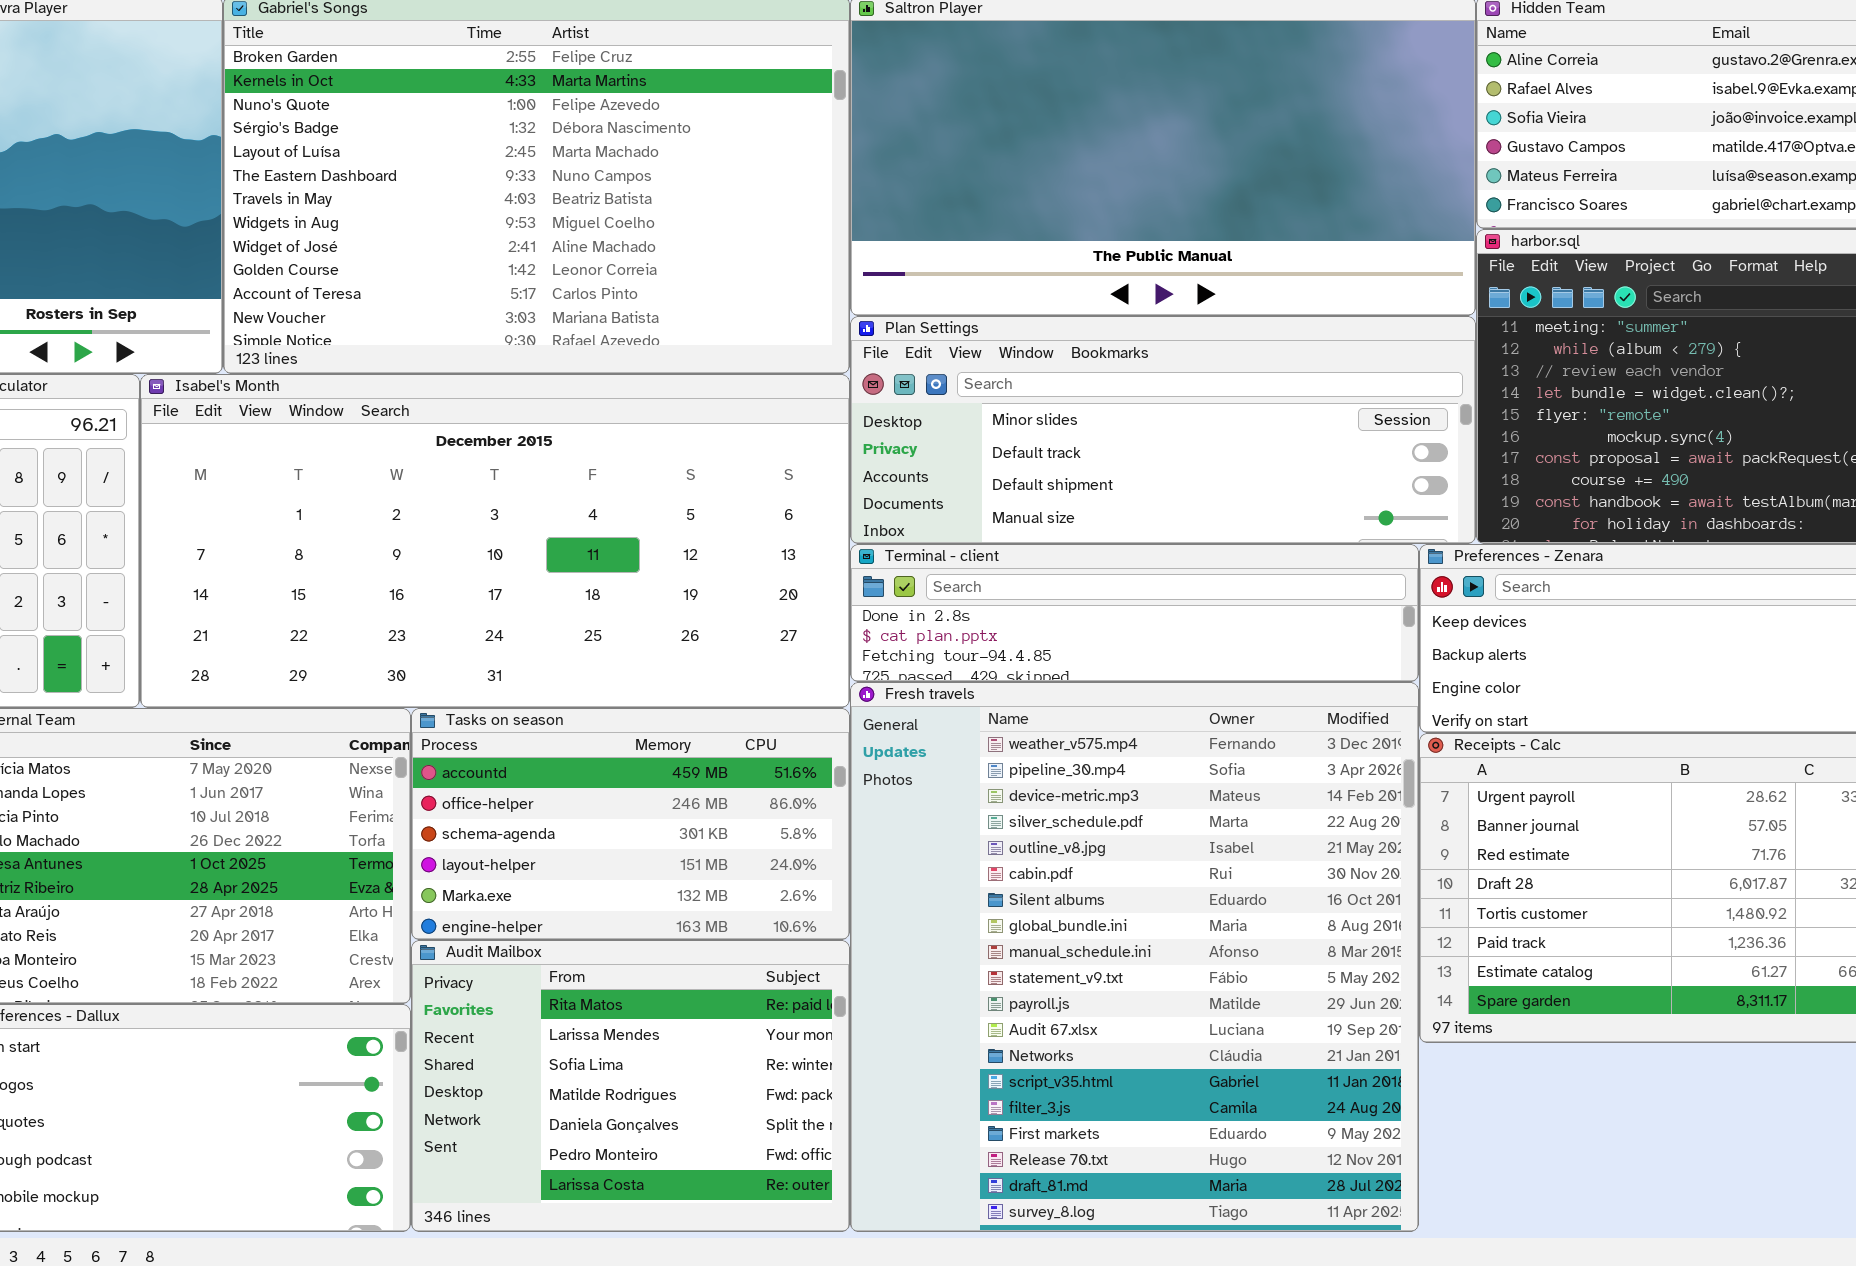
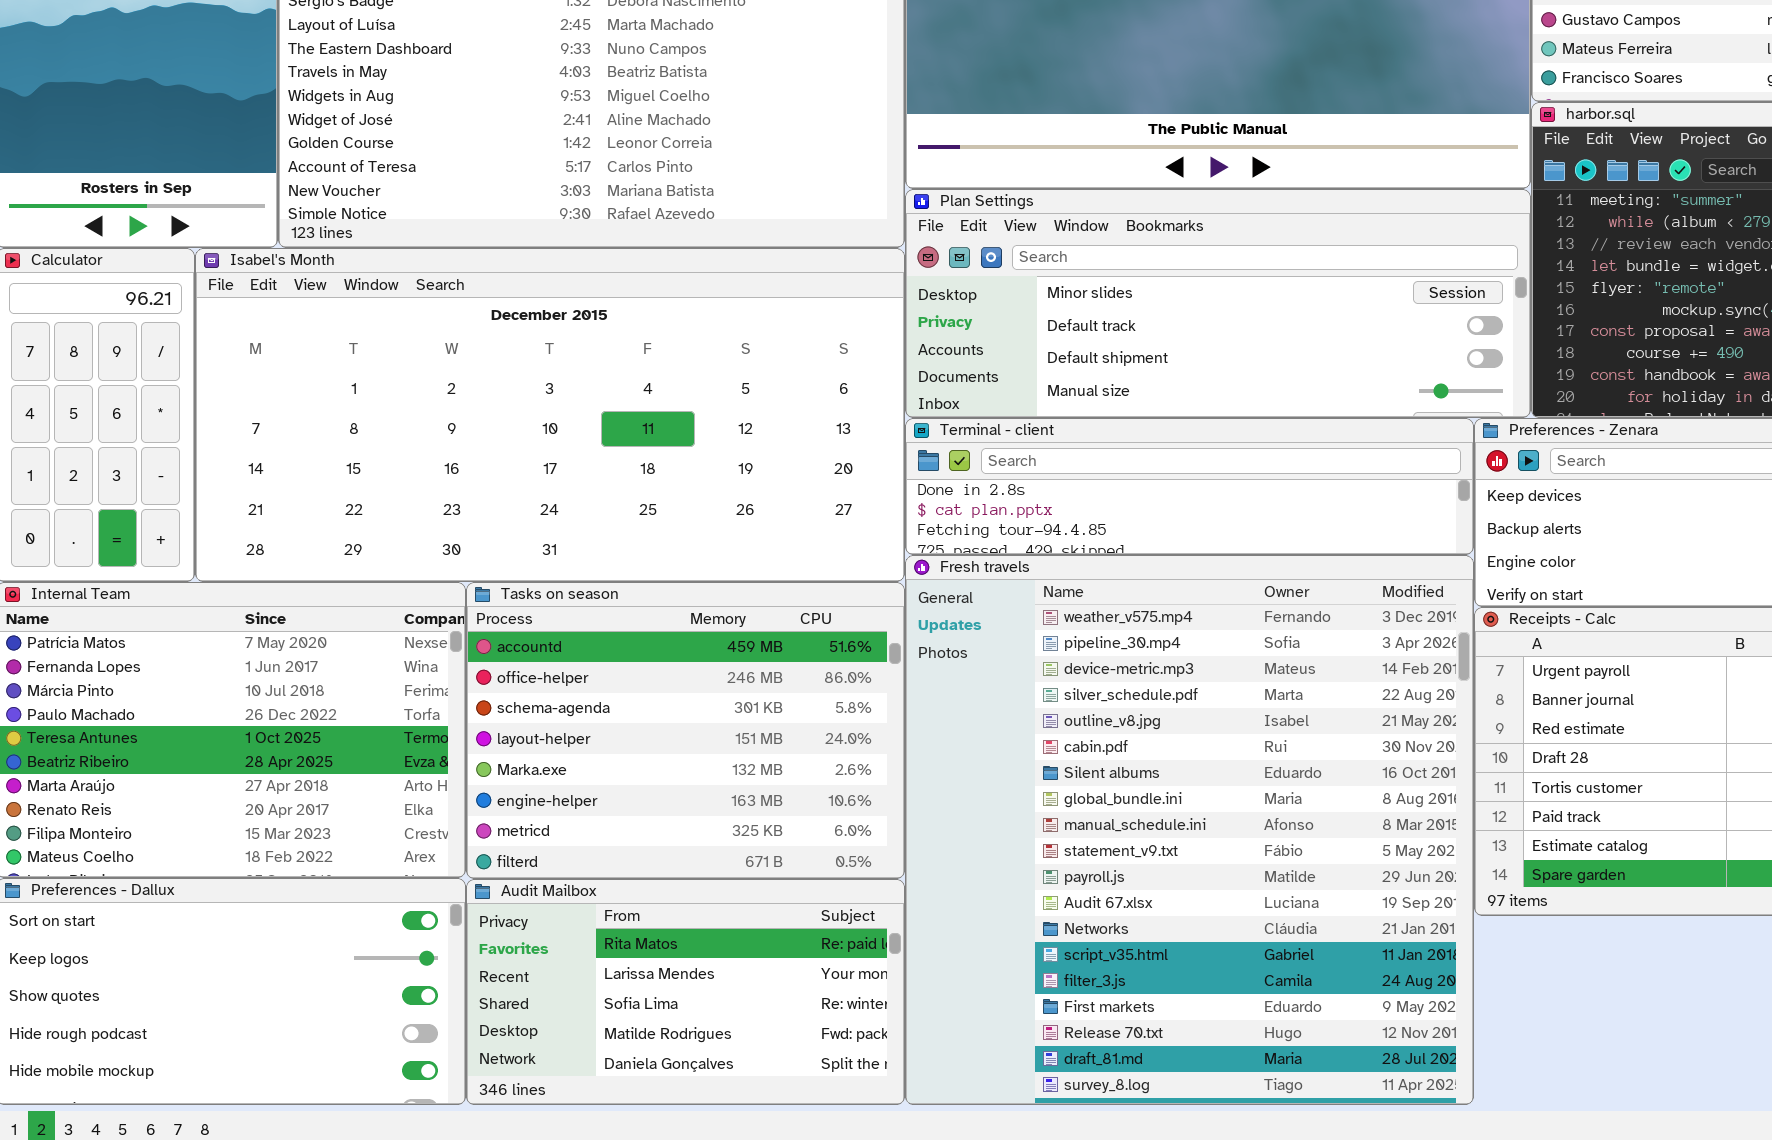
Tasks on season: [411,708,850,940] -> [466,582,905,879], resized
Audit Mailbox: [411,940,850,1232] -> [466,879,905,1105], resized

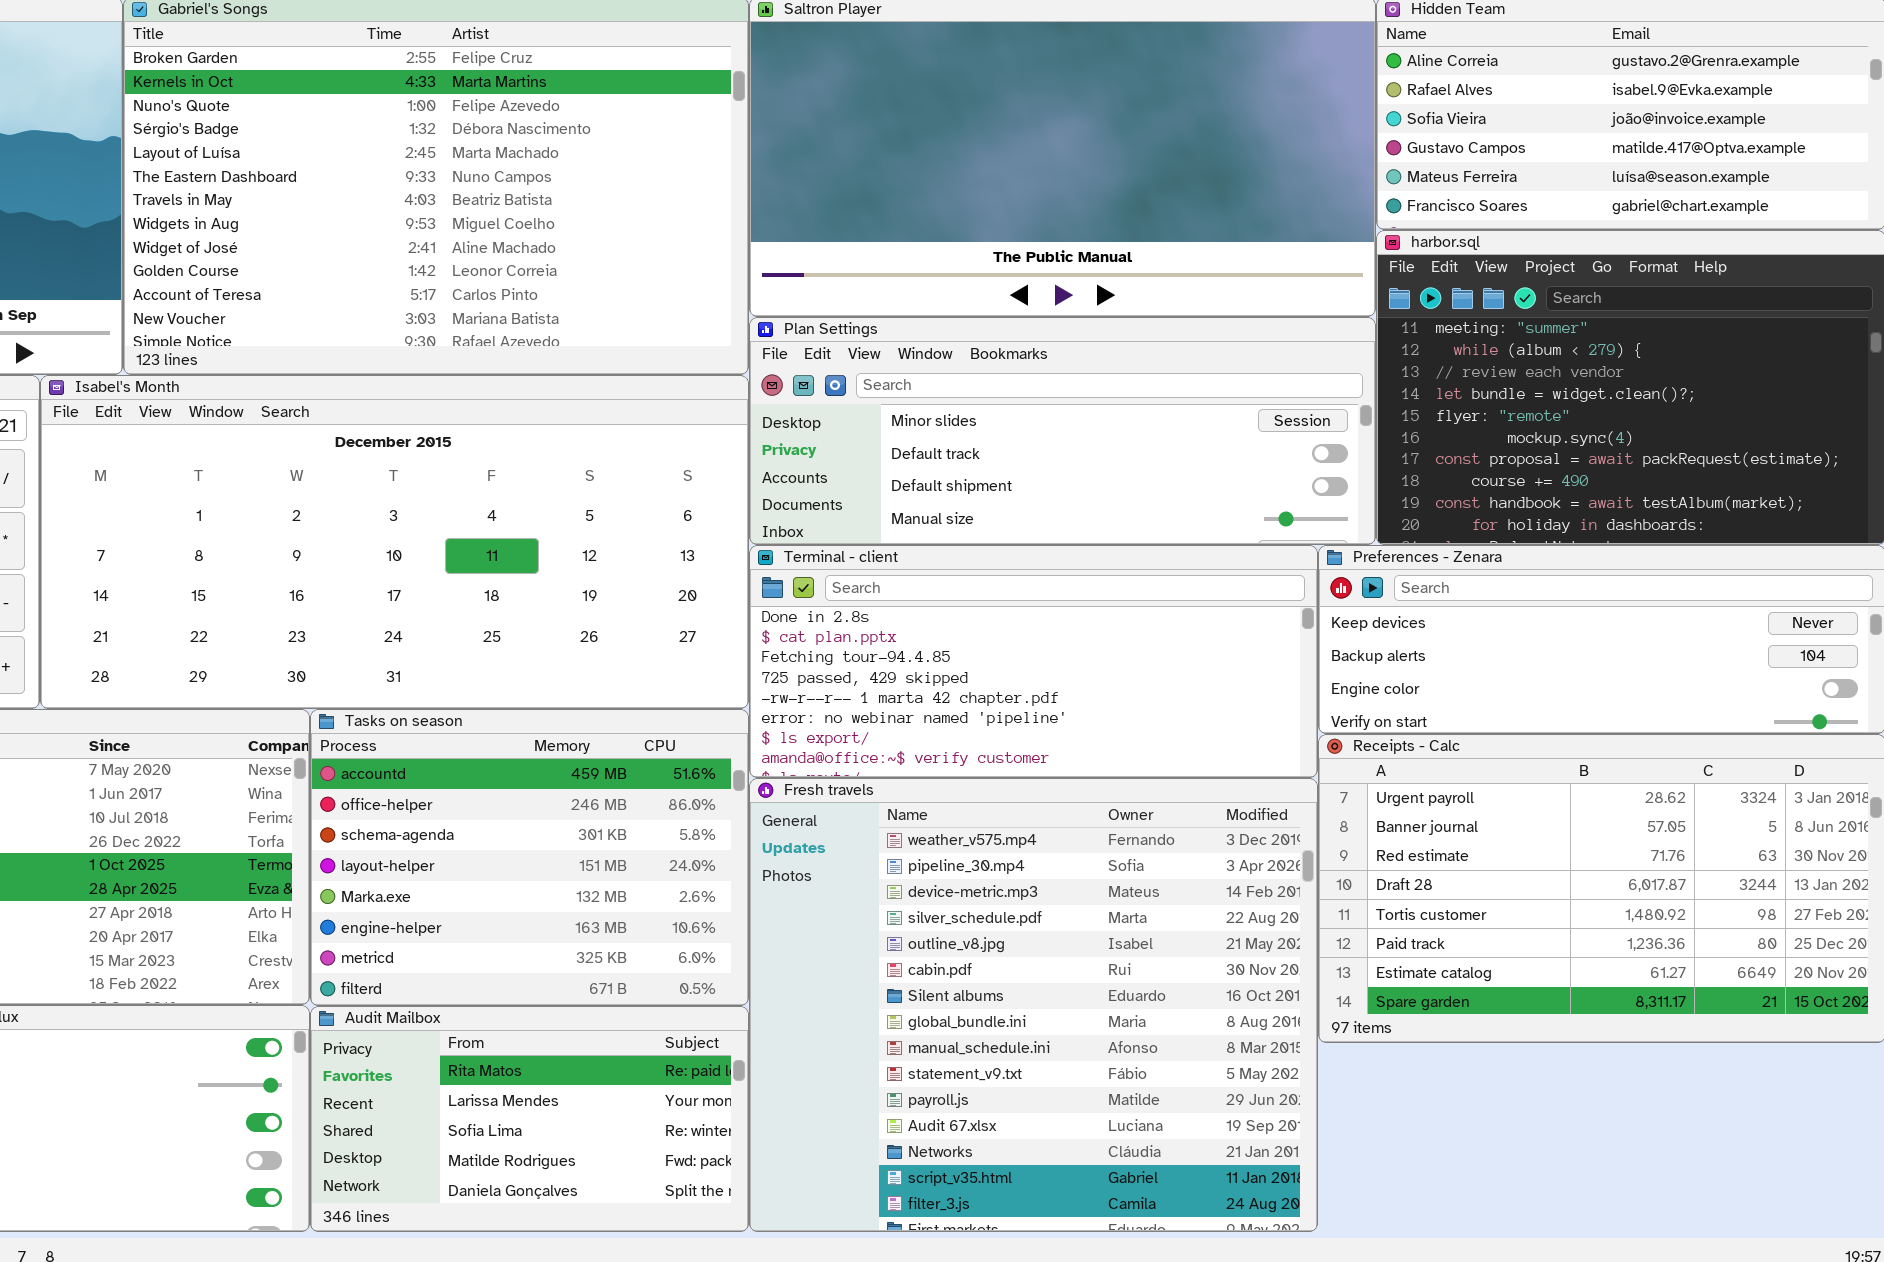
Terminal - client: [905,418,1474,555] -> [749,545,1318,778], resized
Fresh travels: [905,555,1474,1105] -> [749,778,1318,1232], resized

